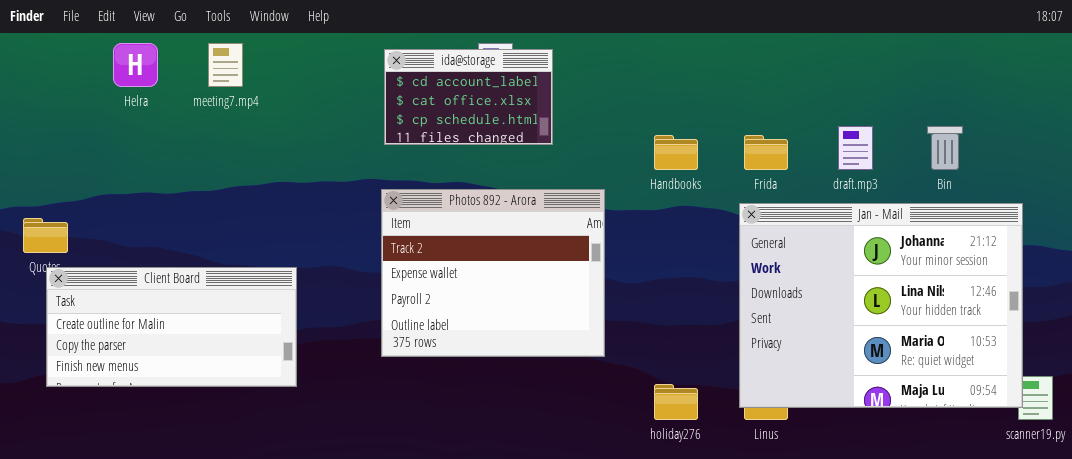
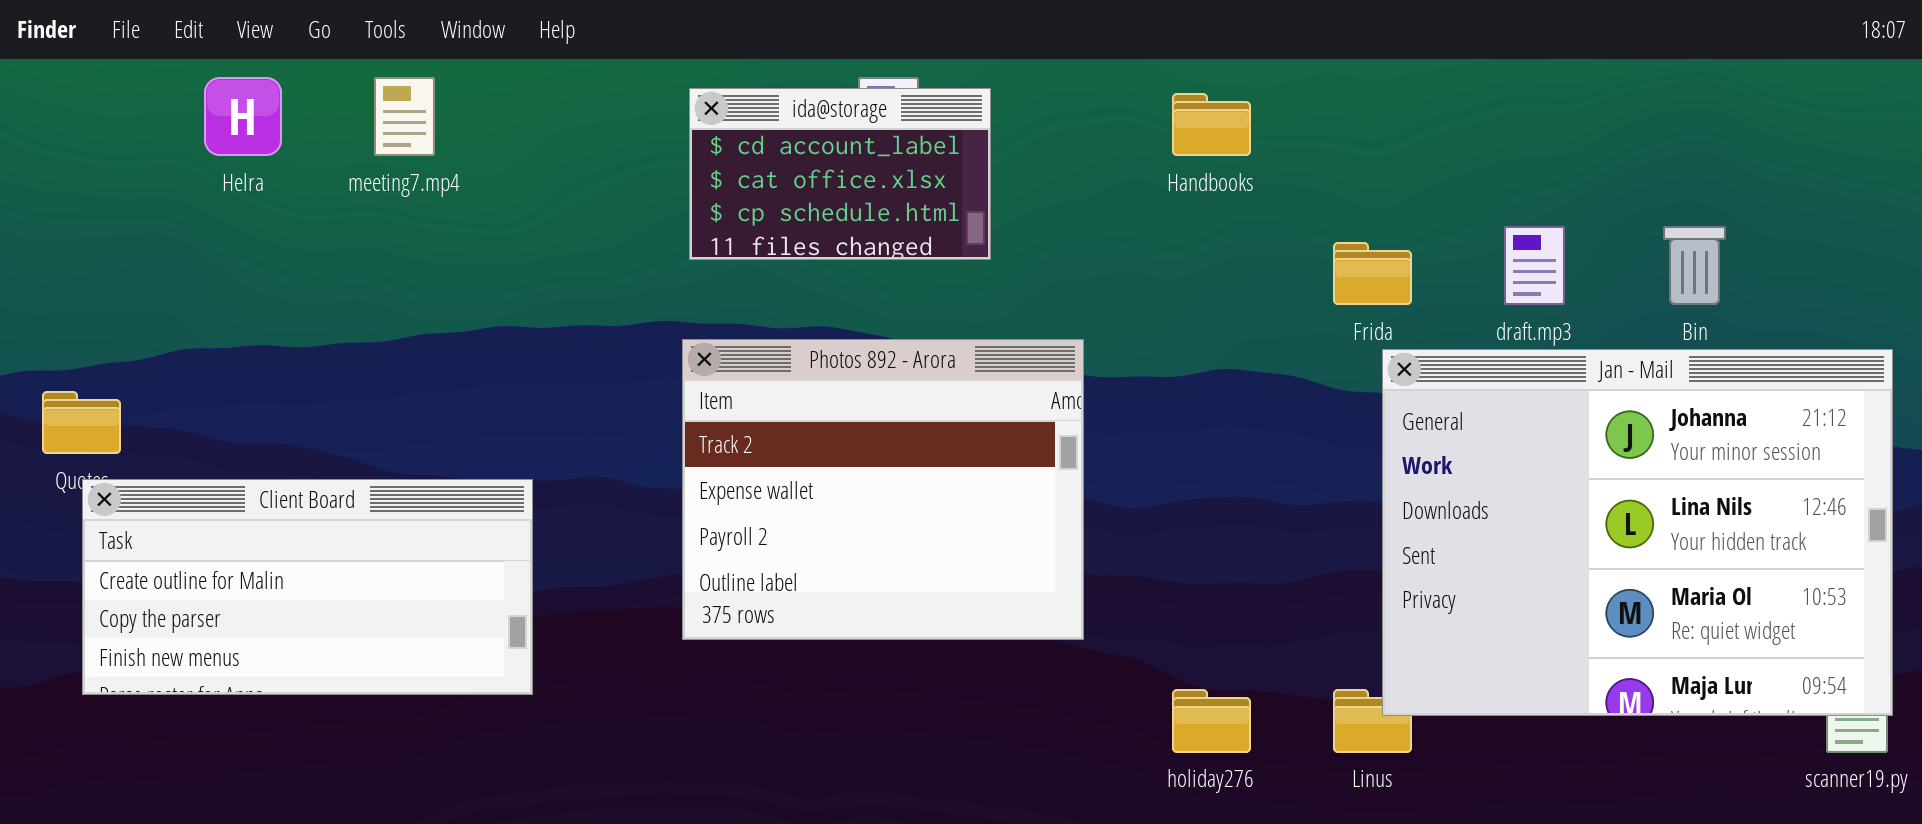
Handbooks: [654,135,698,170] -> [1172,93,1251,156], moved
Jan - Mail: [739,203,1023,408] -> [1382,349,1893,716], moved

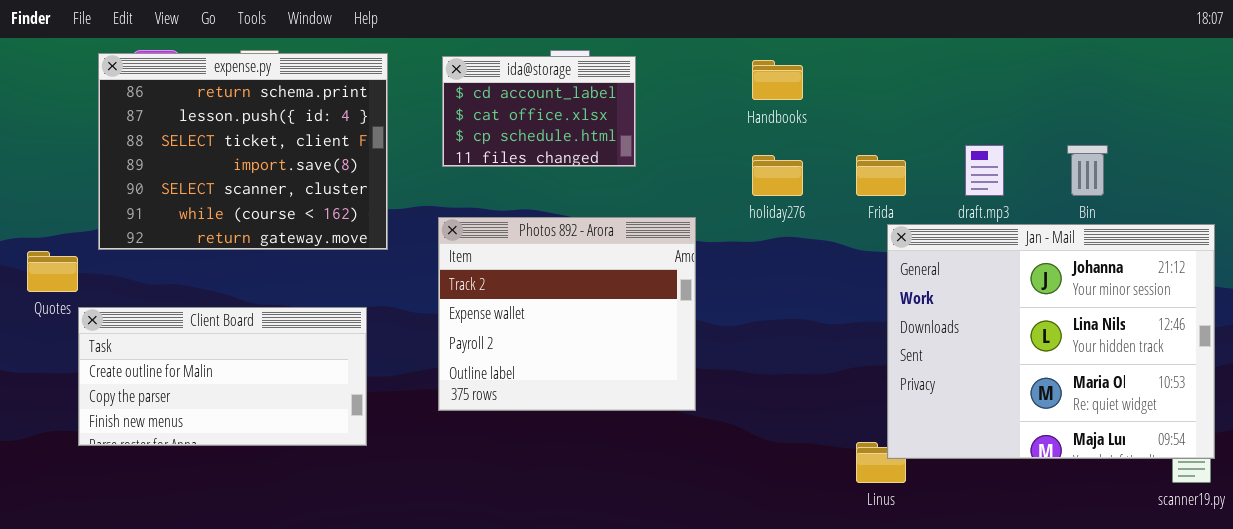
expense.py: none -> [98,53,388,250], opened
Client Board: [82,479,533,695] -> [78,307,367,446], moved
holiday276: [1172,689,1251,753] -> [752,155,803,196], moved

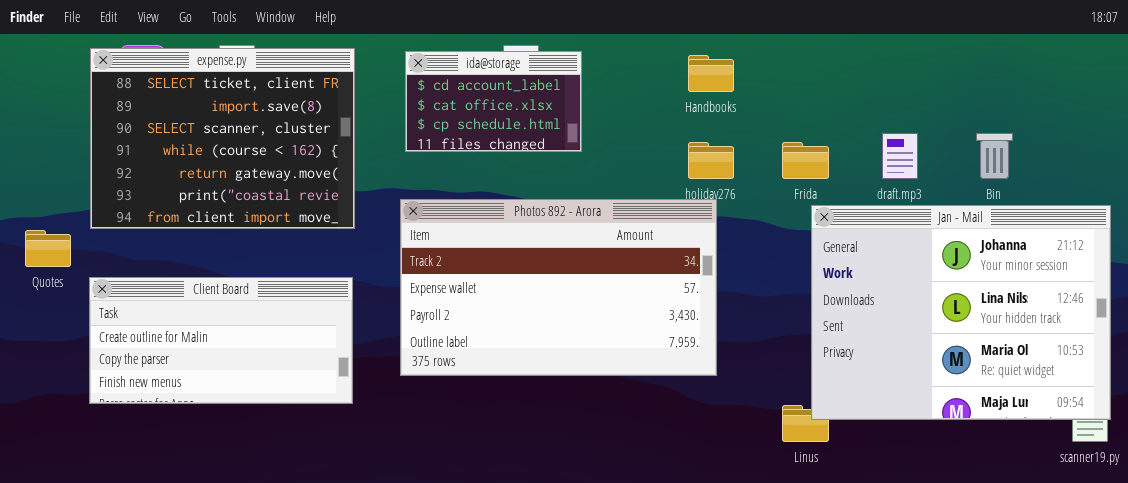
expense.py: [98,53,388,250] -> [90,48,355,229], scrolled down 2 rows
Photos 892 - Arora: [438,217,696,411] -> [400,199,717,376], resized
Client Board: [78,307,367,446] -> [89,277,353,404], moved

